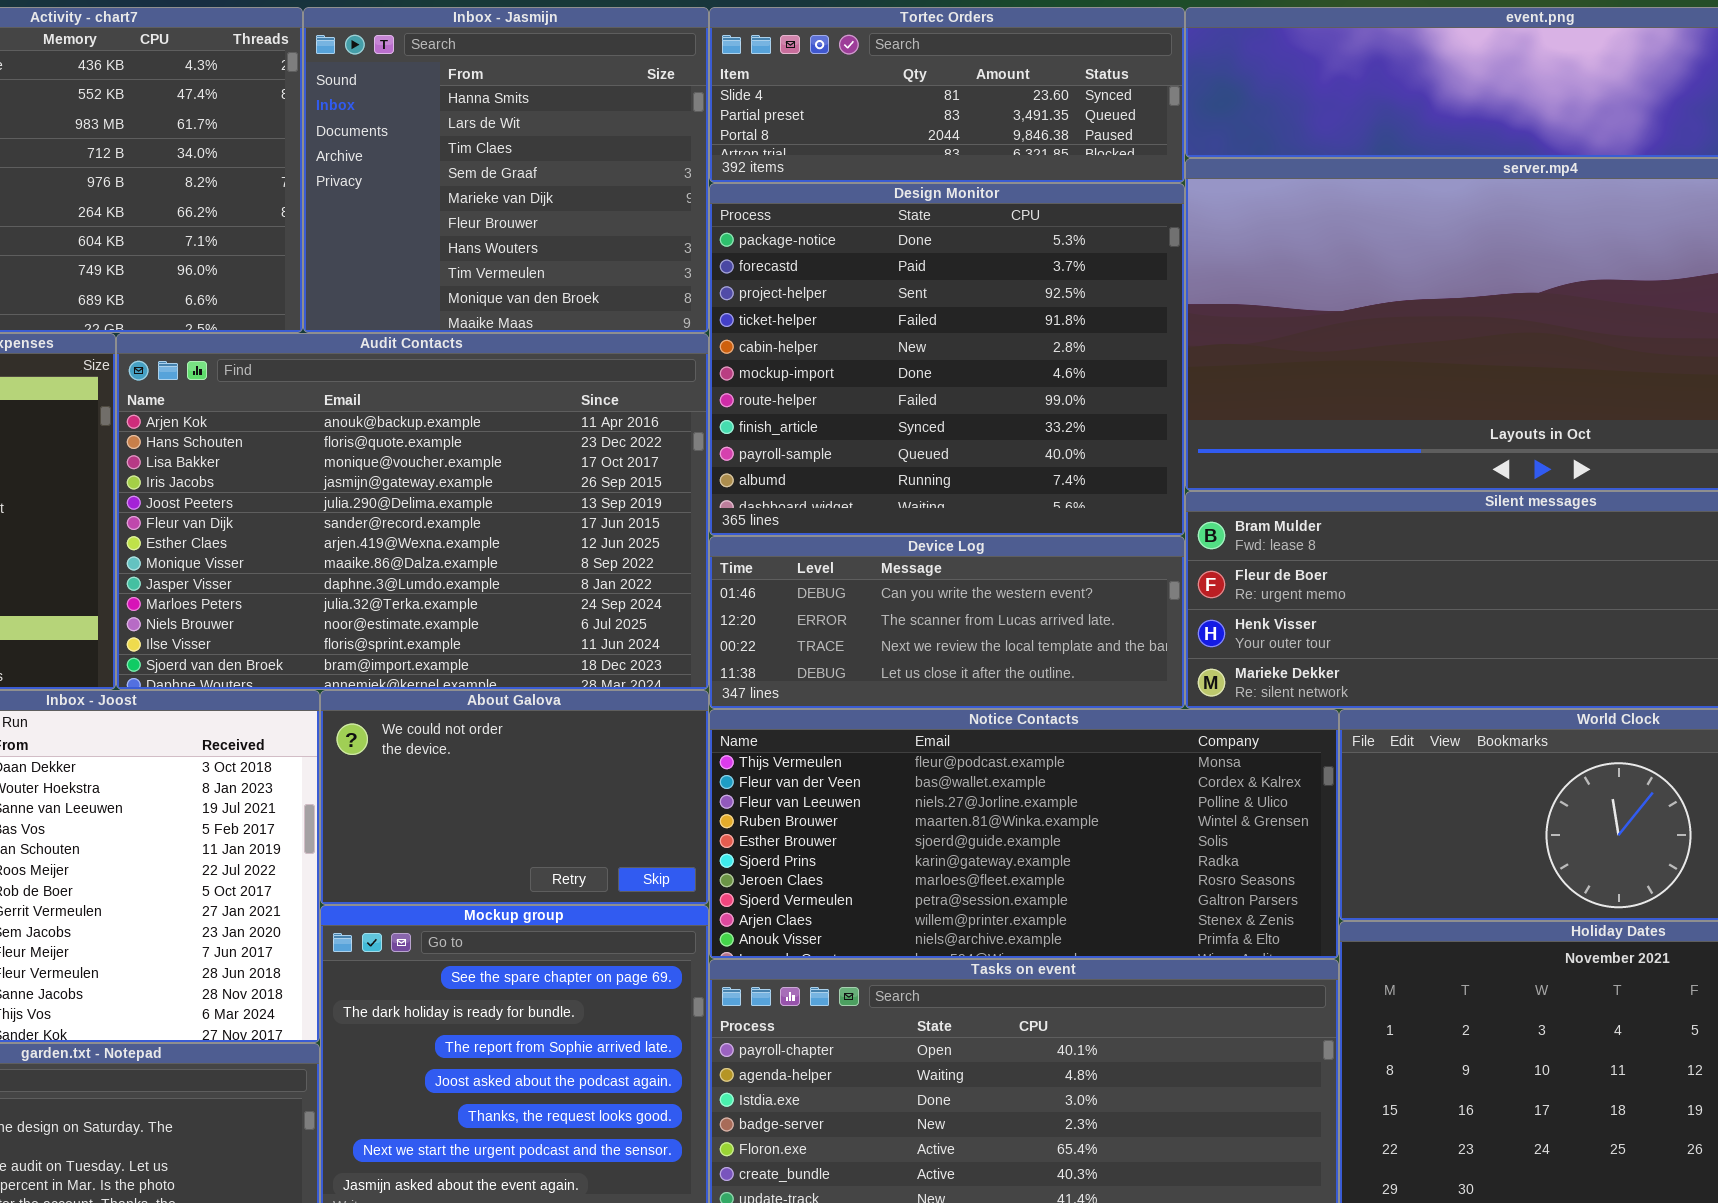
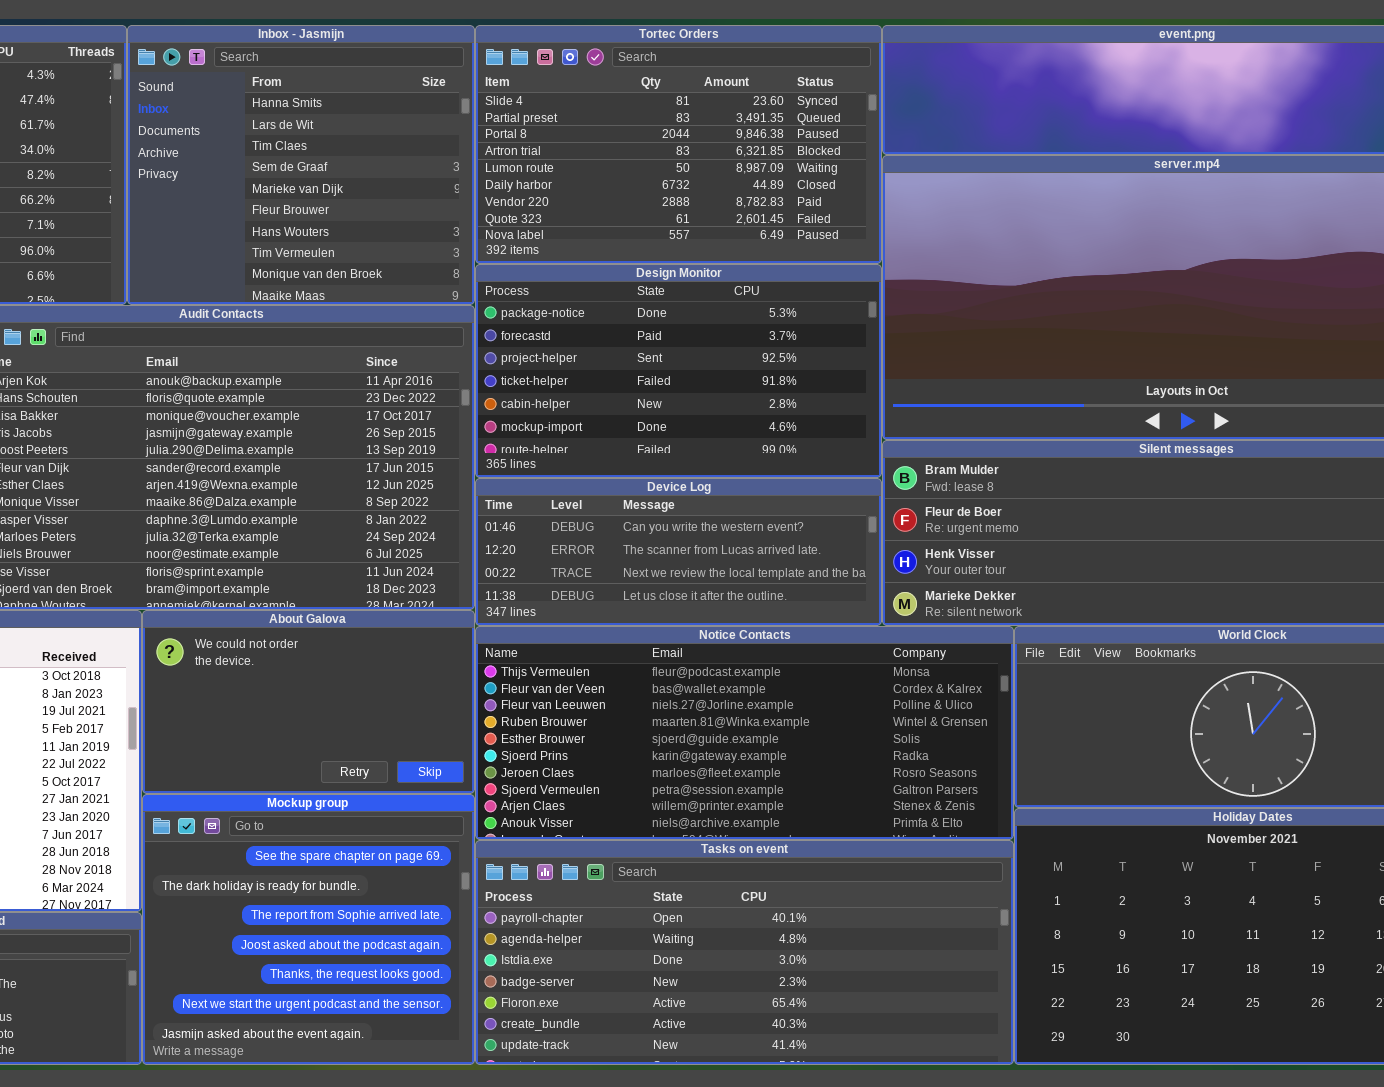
Tortec Orders: [709,7,1185,183] -> [475,25,882,264], resized
Design Monitor: [709,183,1185,536] -> [475,264,882,478], resized

